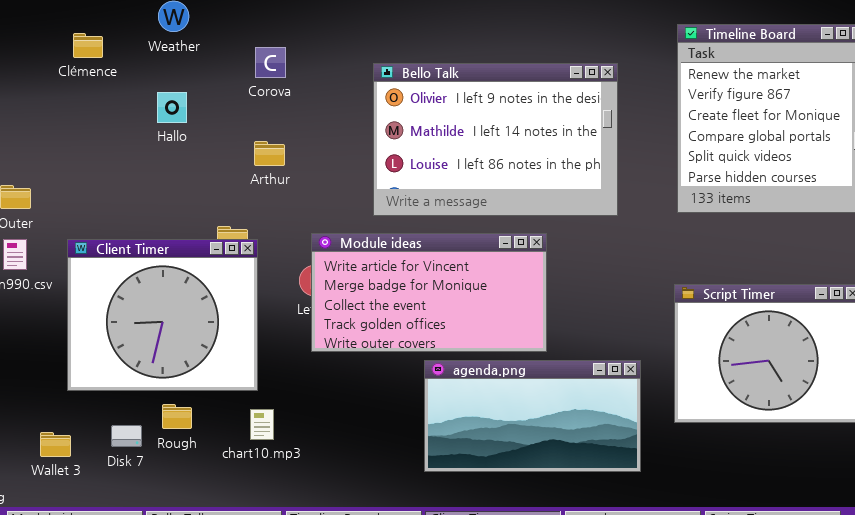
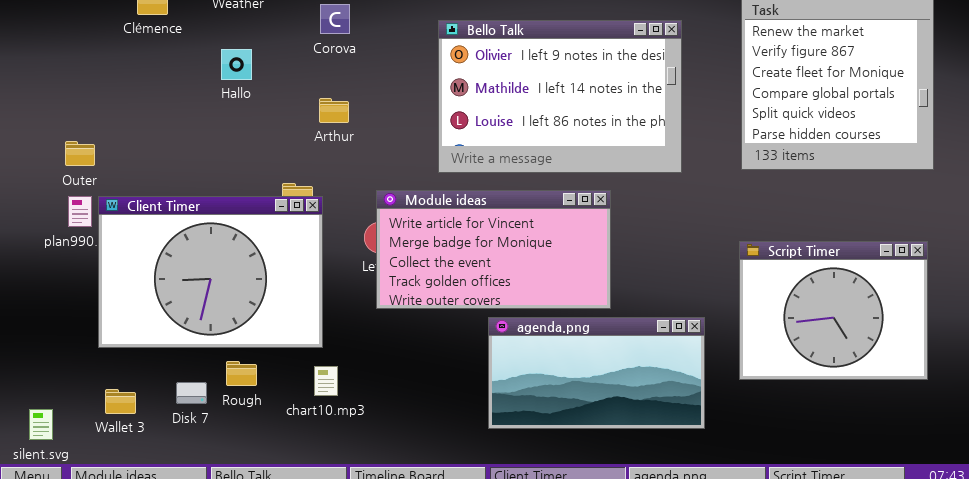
Client Timer: [67,239,258,391] -> [98,196,323,348], resized

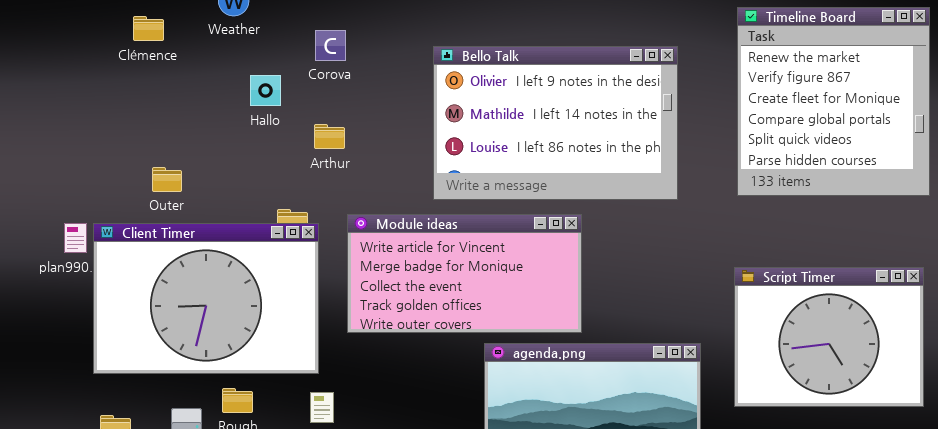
Hallo: [221,49,252,80] -> [250,75,281,106], moved
Outer: [65,141,95,166] -> [152,167,182,192], moved
Module ideas: [376,190,611,309] -> [347,214,582,333], moved

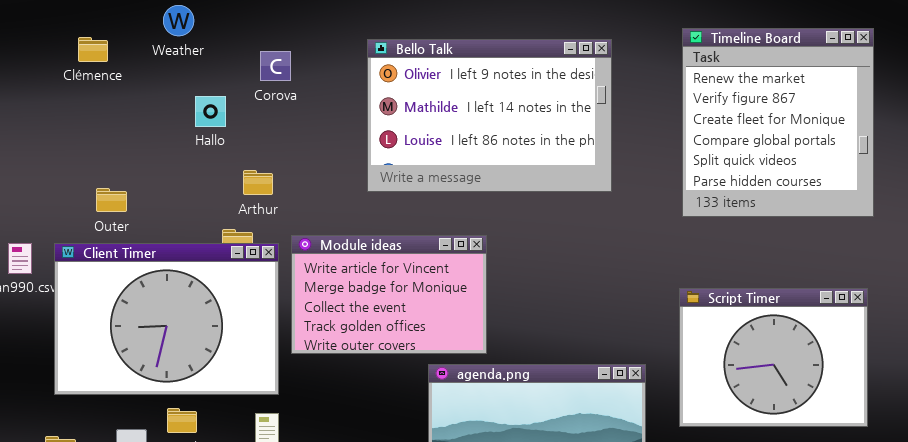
Bello Talk: [433,46,678,200] -> [367,39,612,192], moved
Arthur: [314,124,345,149] -> [243,170,273,195], moved
Module ideas: [347,214,582,333] -> [291,235,487,354], resized
Client Timer: [93,223,319,374] -> [54,243,279,395], moved

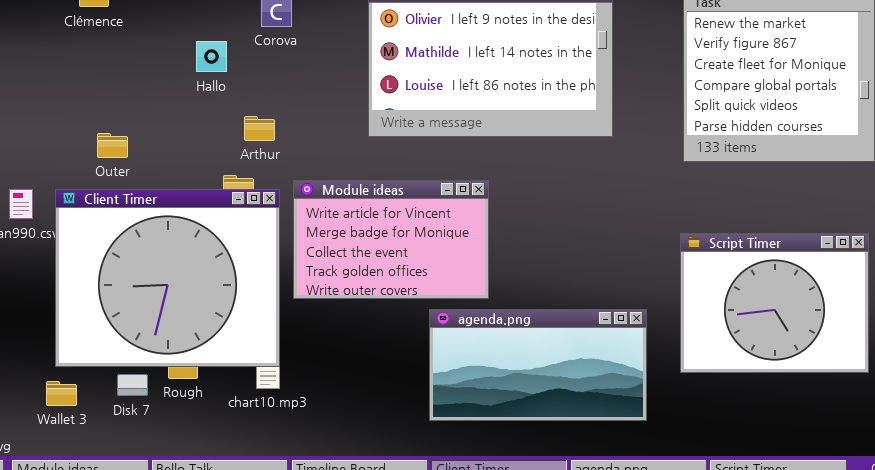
Client Timer: [54,243,279,395] -> [55,189,280,367], resized

